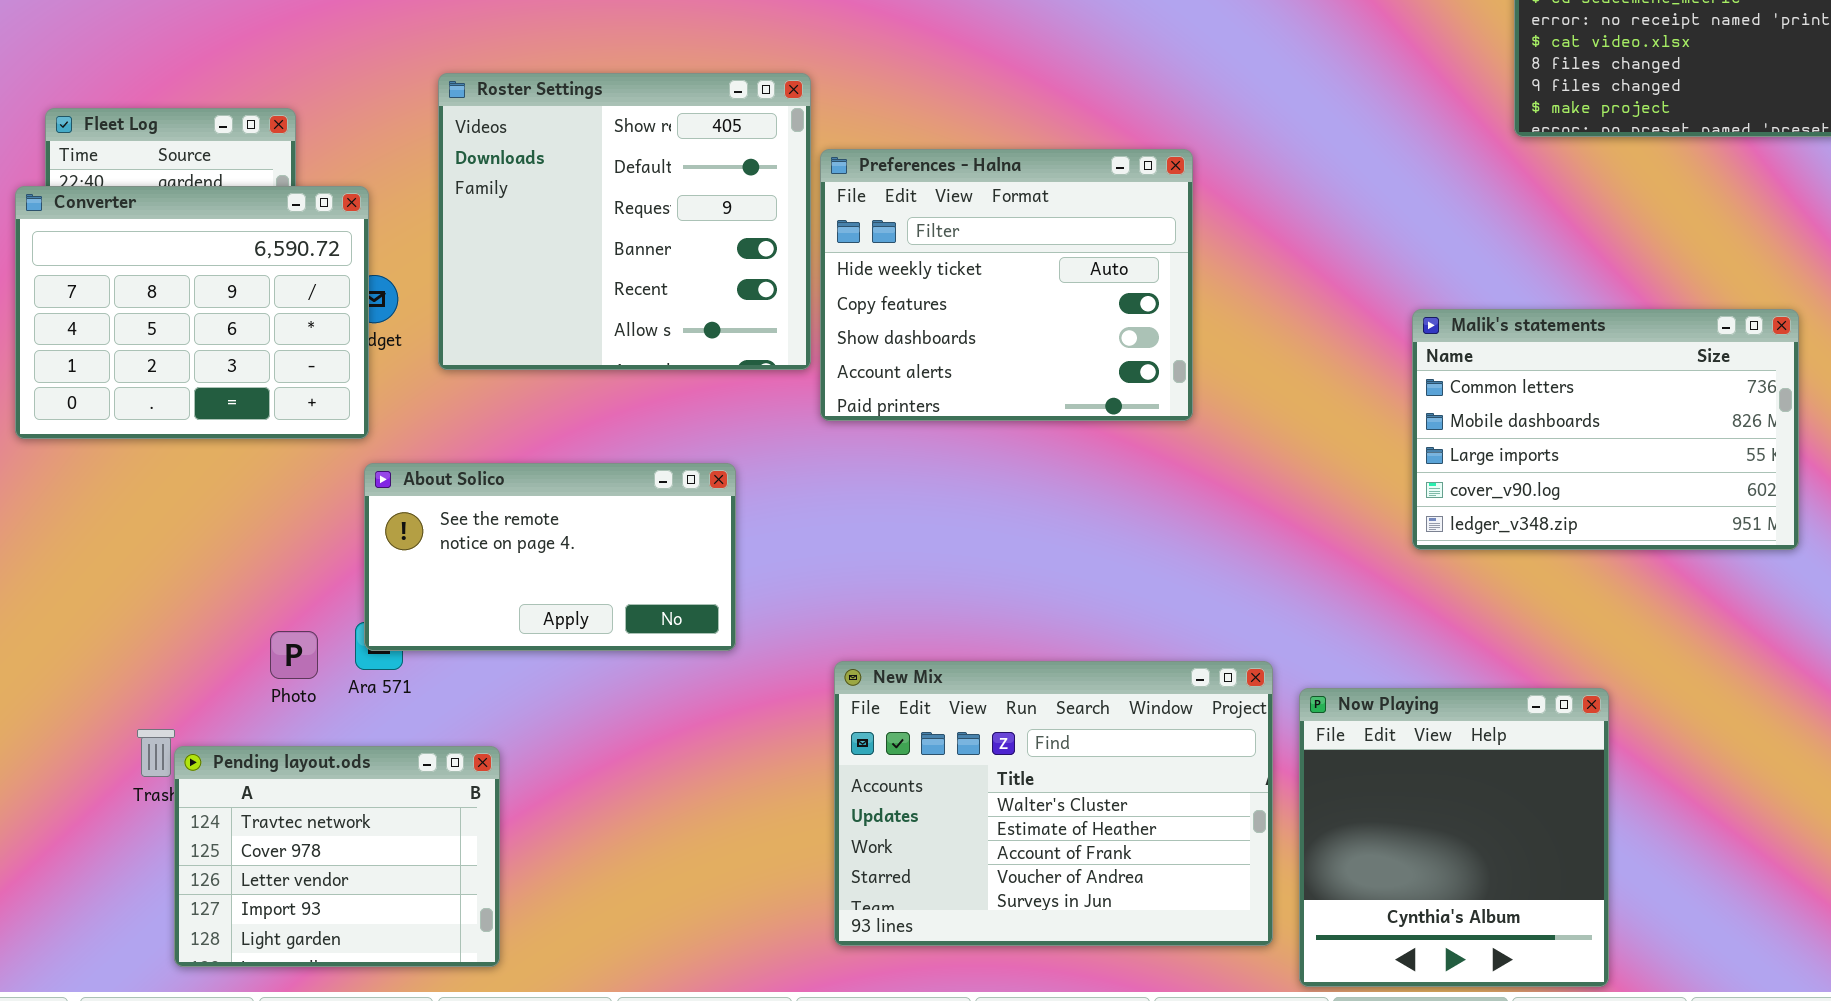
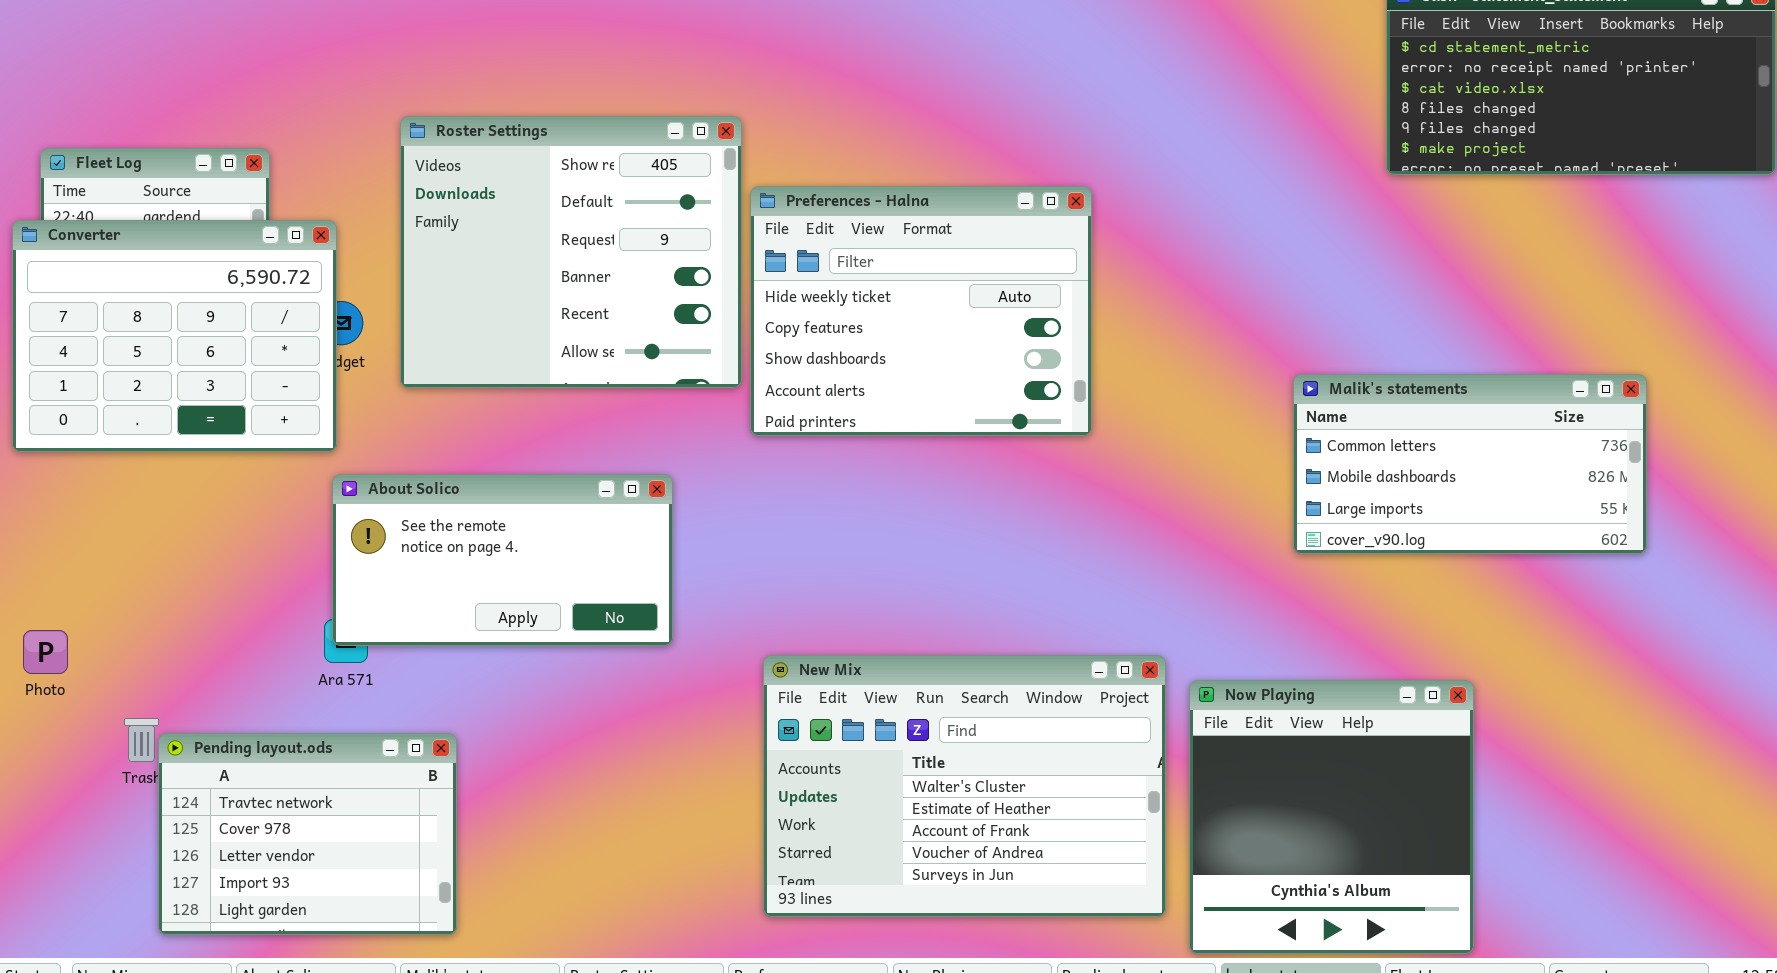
Malik's statements: [1412,309,1799,550] -> [1293,374,1647,554], resized
Photo: [270,631,318,679] -> [23,630,68,674], moved

